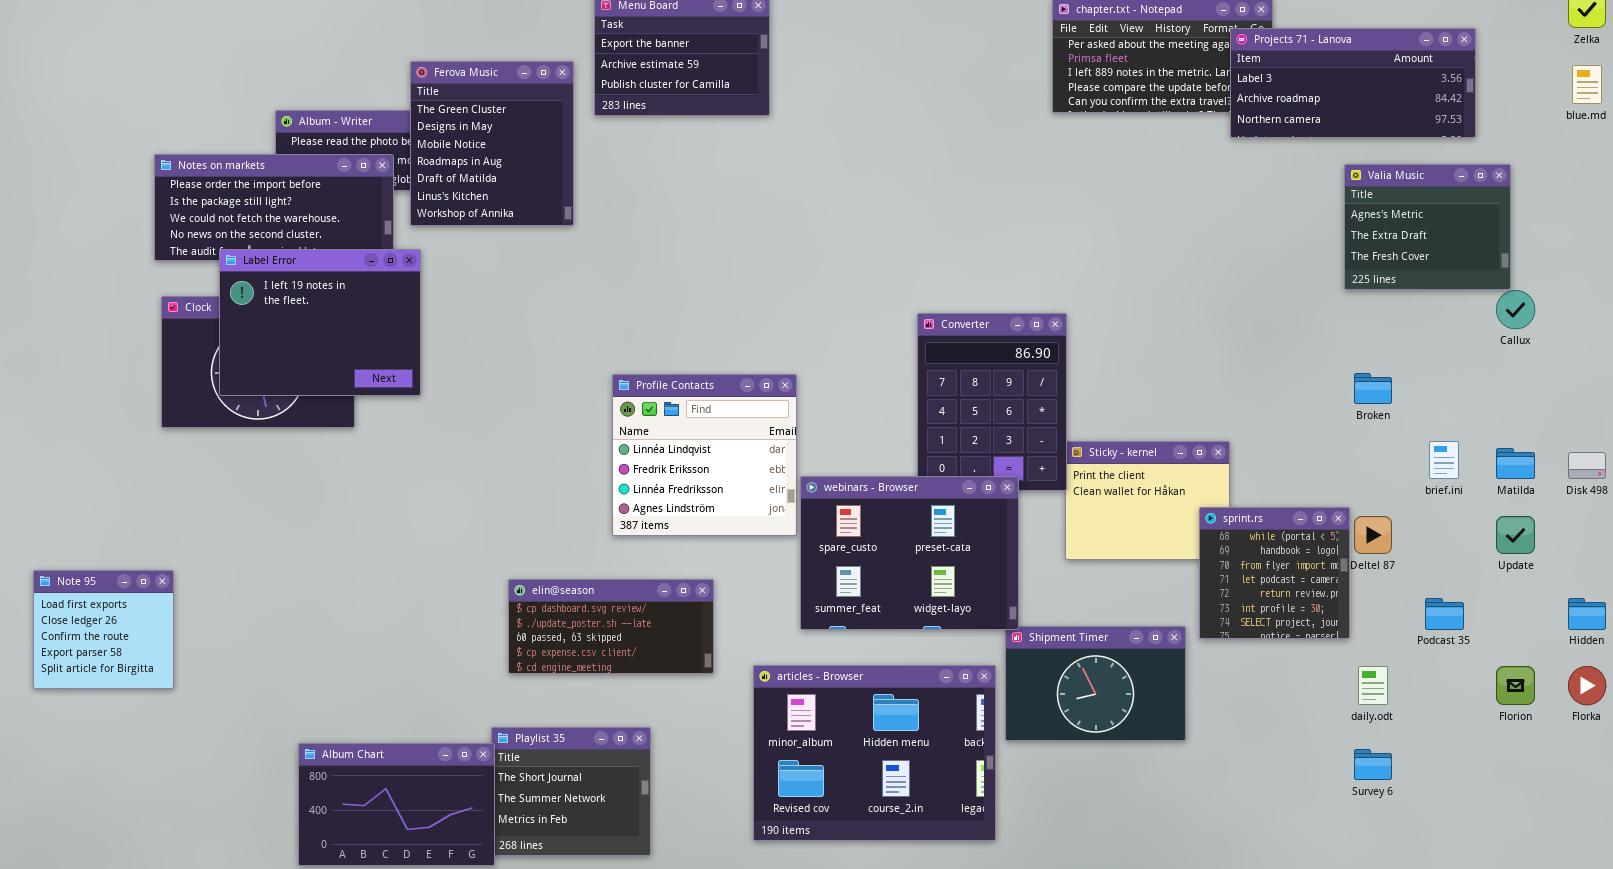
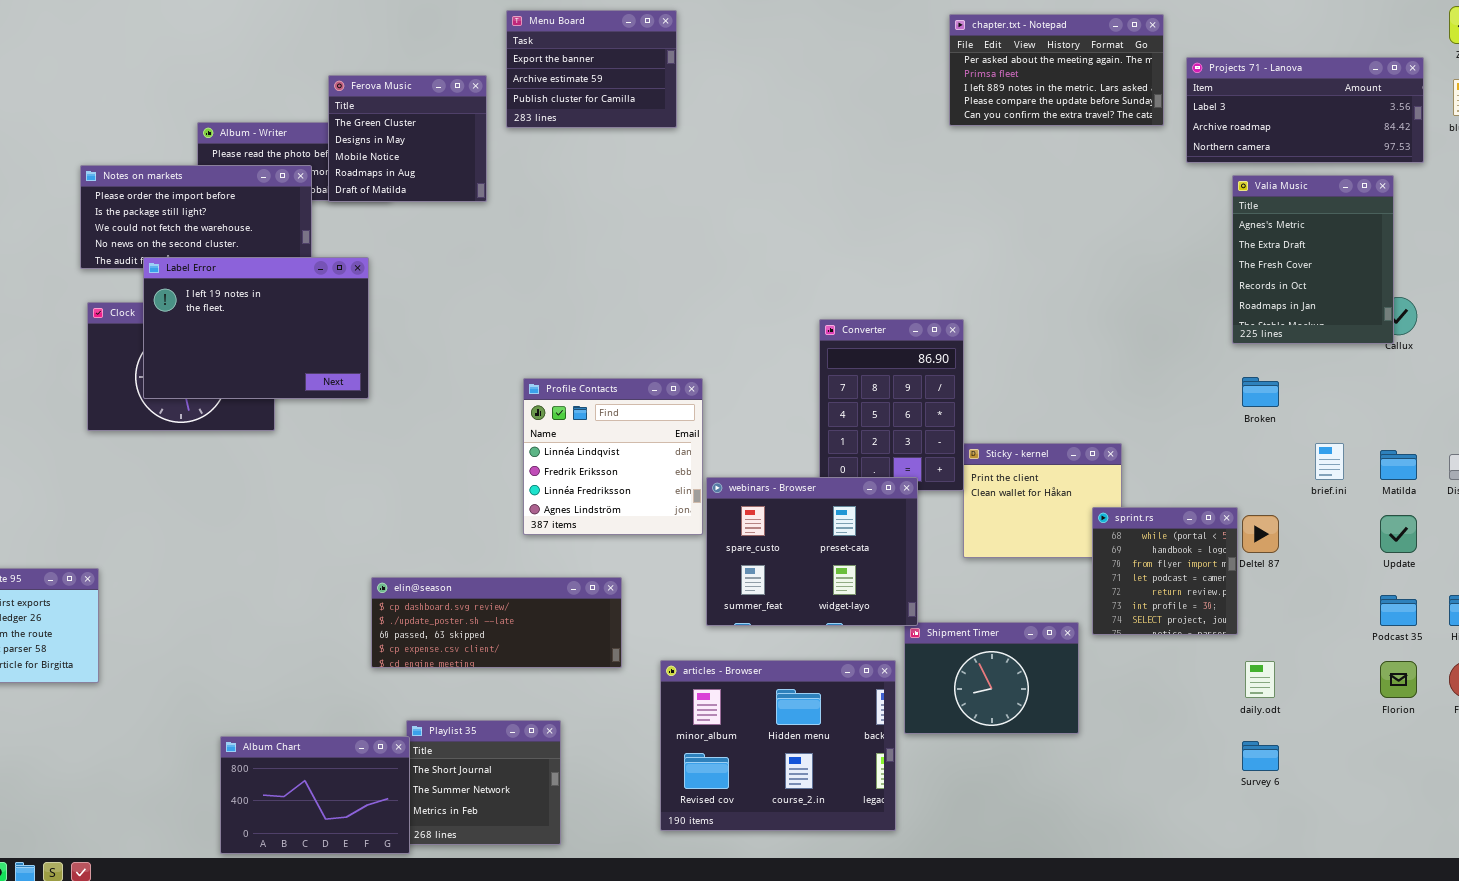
Projects 71 - Lanova: [1230,28,1476,138] -> [1186,57,1424,163], moved
Ferova Music: [410,61,574,226] -> [328,75,487,202], resized
Valia Music: [1344,164,1511,290] -> [1232,175,1394,344], resized
Label Error: [219,249,421,396] -> [143,257,369,399], resized
elin@season: [508,579,714,674] -> [371,577,622,668], resized
Podcast 35: [1425,598,1464,630] -> [1380,595,1417,626], moved

